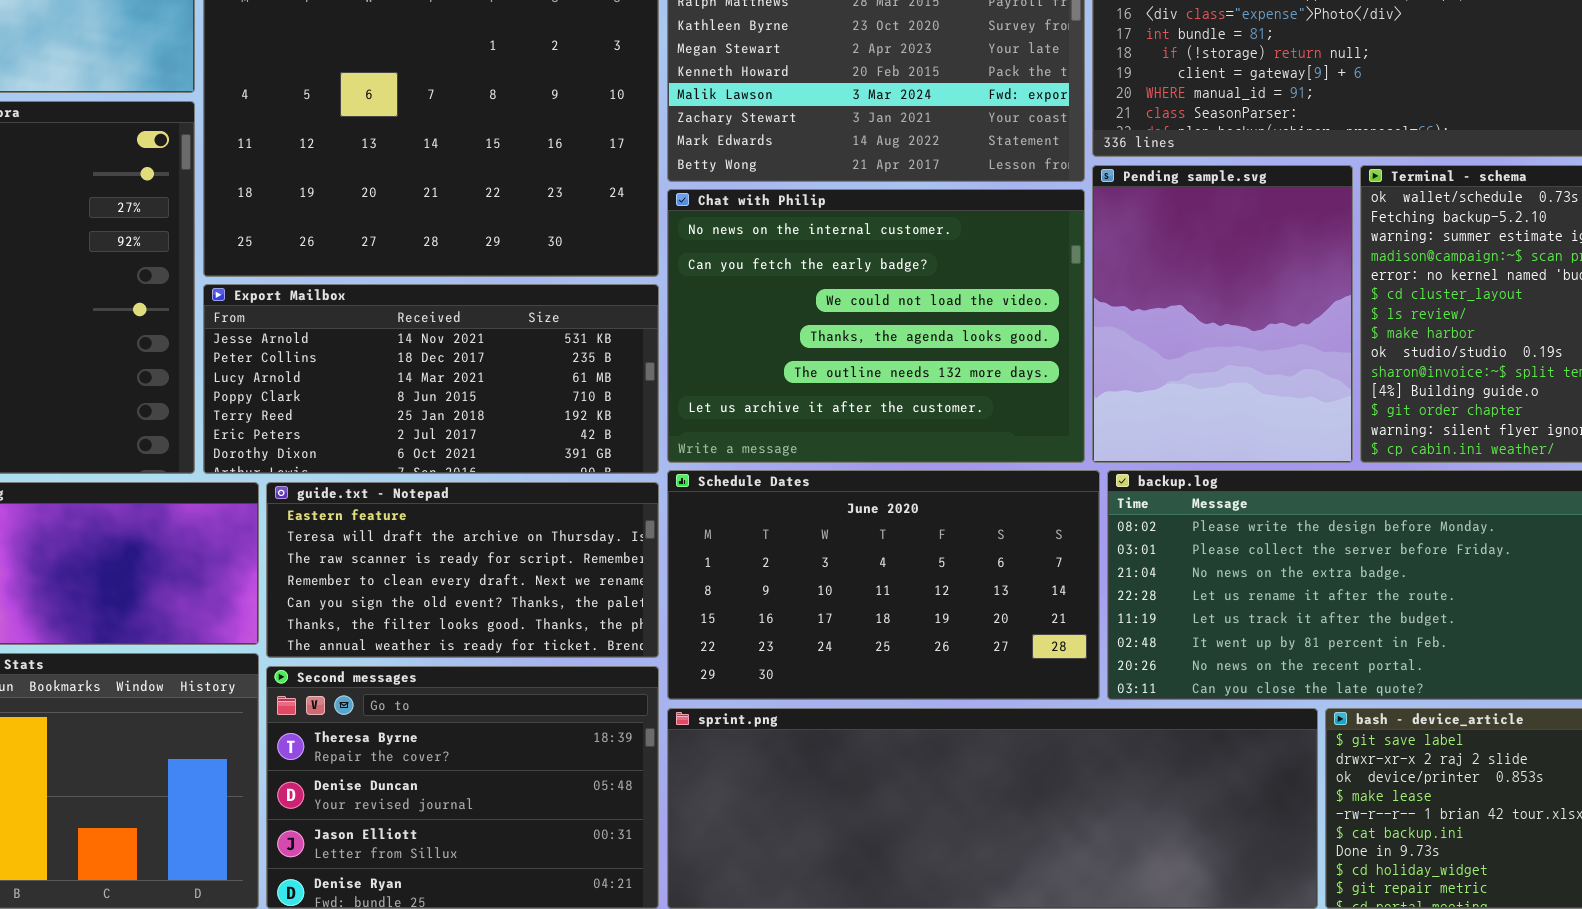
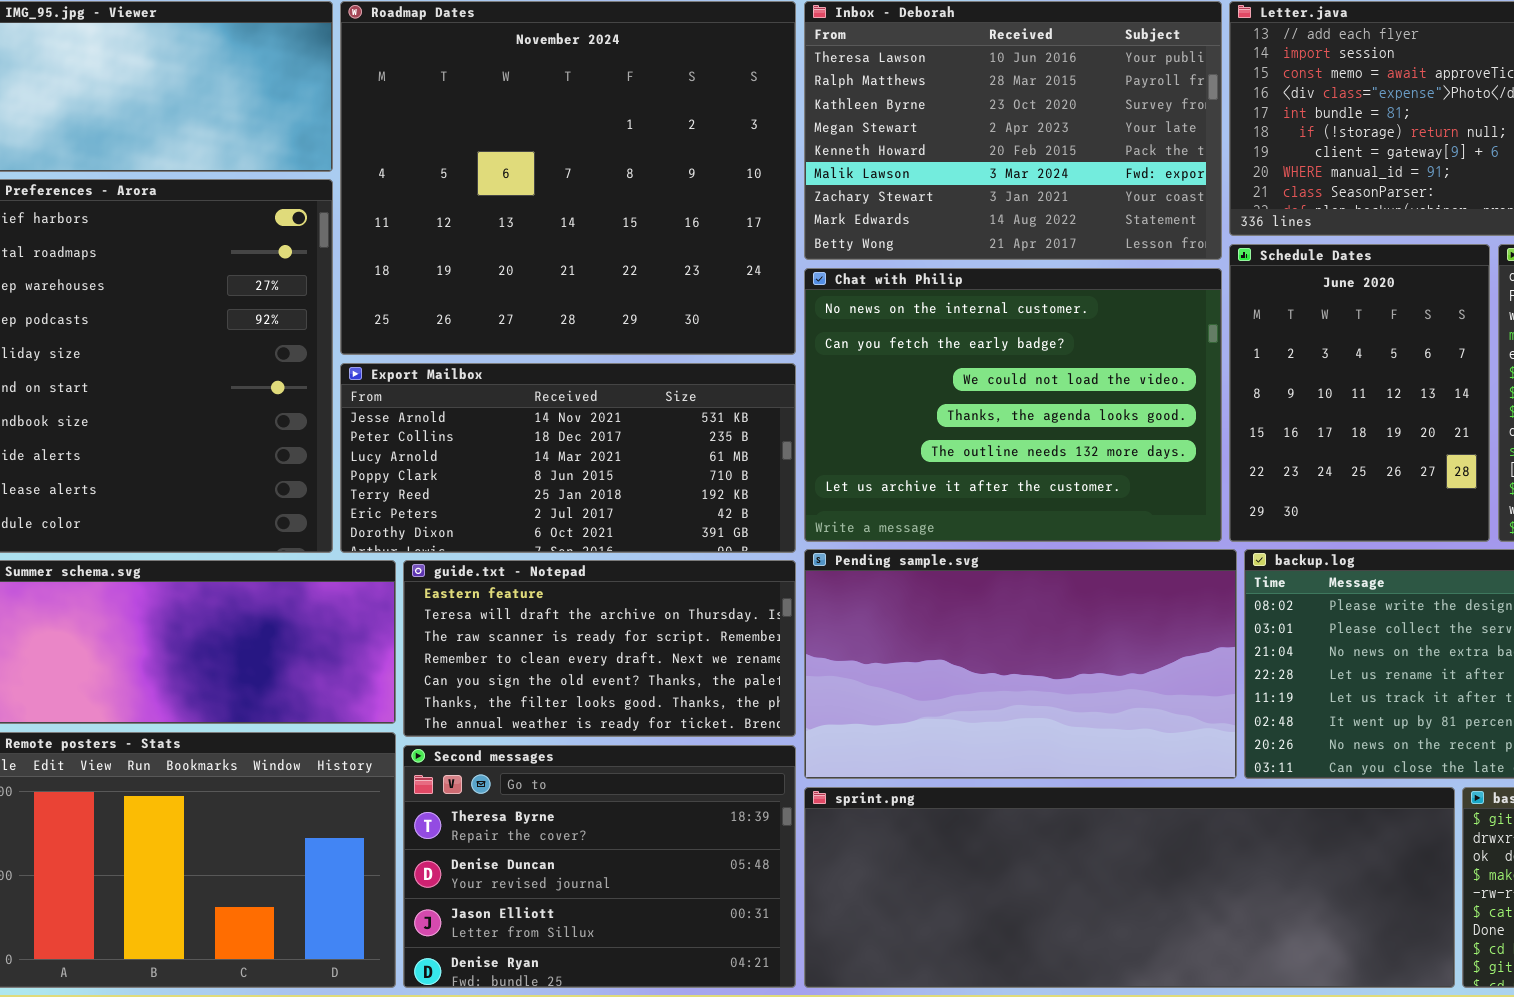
Pending sample.svg: [1092,165,1353,463] -> [804,549,1237,779], moved, resized
Schedule Dates: [667,470,1100,700] -> [1229,244,1490,542], moved, resized

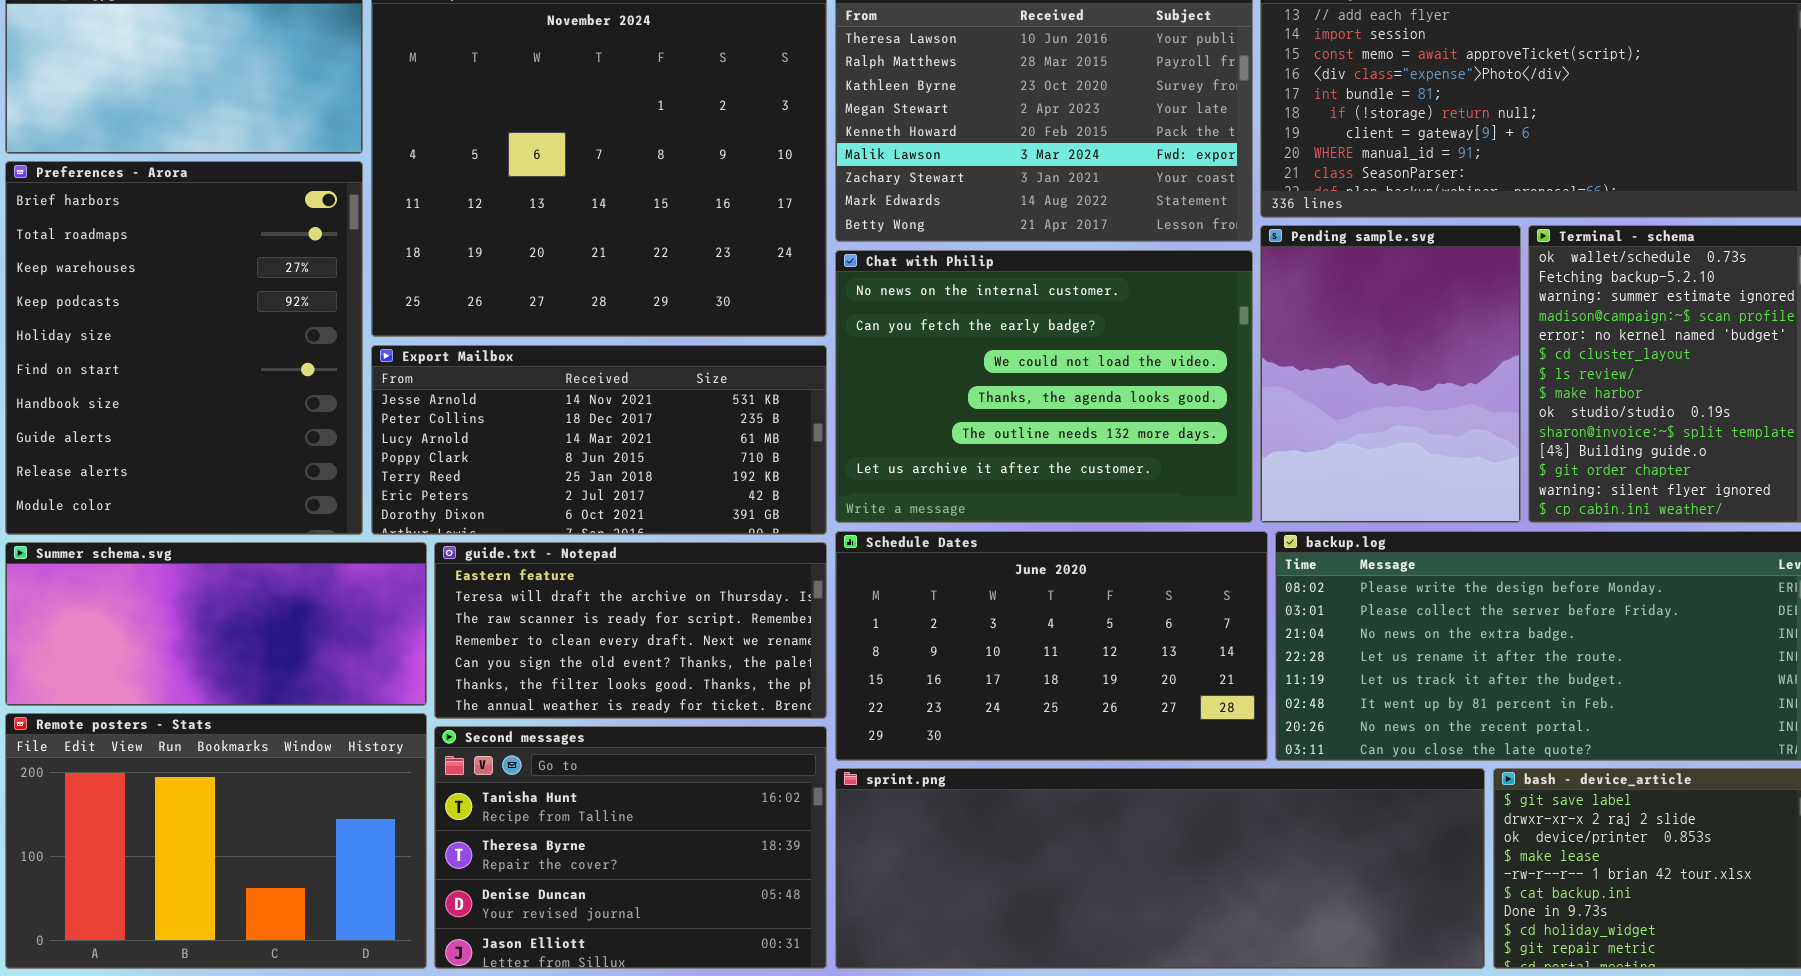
Schedule Dates: [1229,244,1490,542] -> [835,531,1268,761], moved, resized
Pending sample.svg: [804,549,1237,779] -> [1260,225,1521,523], moved, resized
Second messages: [403,745,796,988] -> [434,726,827,969], scrolled up 1 row

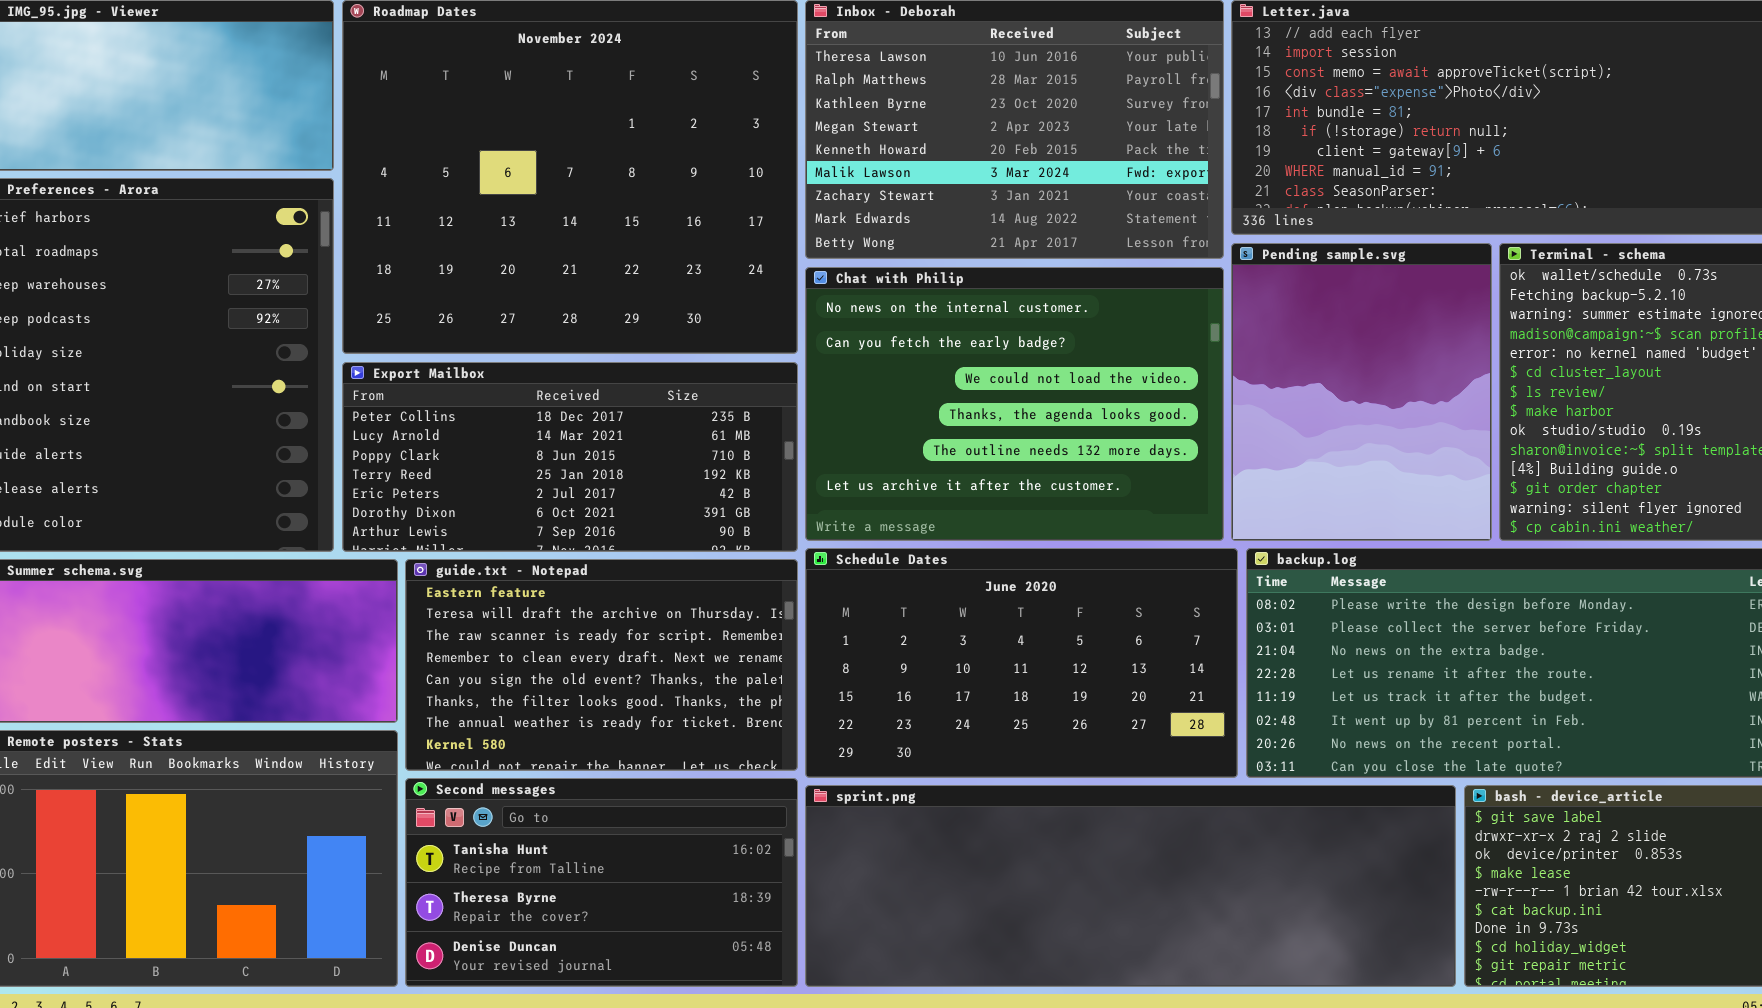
Export Mailbox: [371,345,827,535] -> [342,362,798,552], scrolled down 1 row
guide.txt - Notepad: [434,542,827,719] -> [405,559,798,771], resized
Second messages: [434,726,827,969] -> [405,778,798,987], resized

